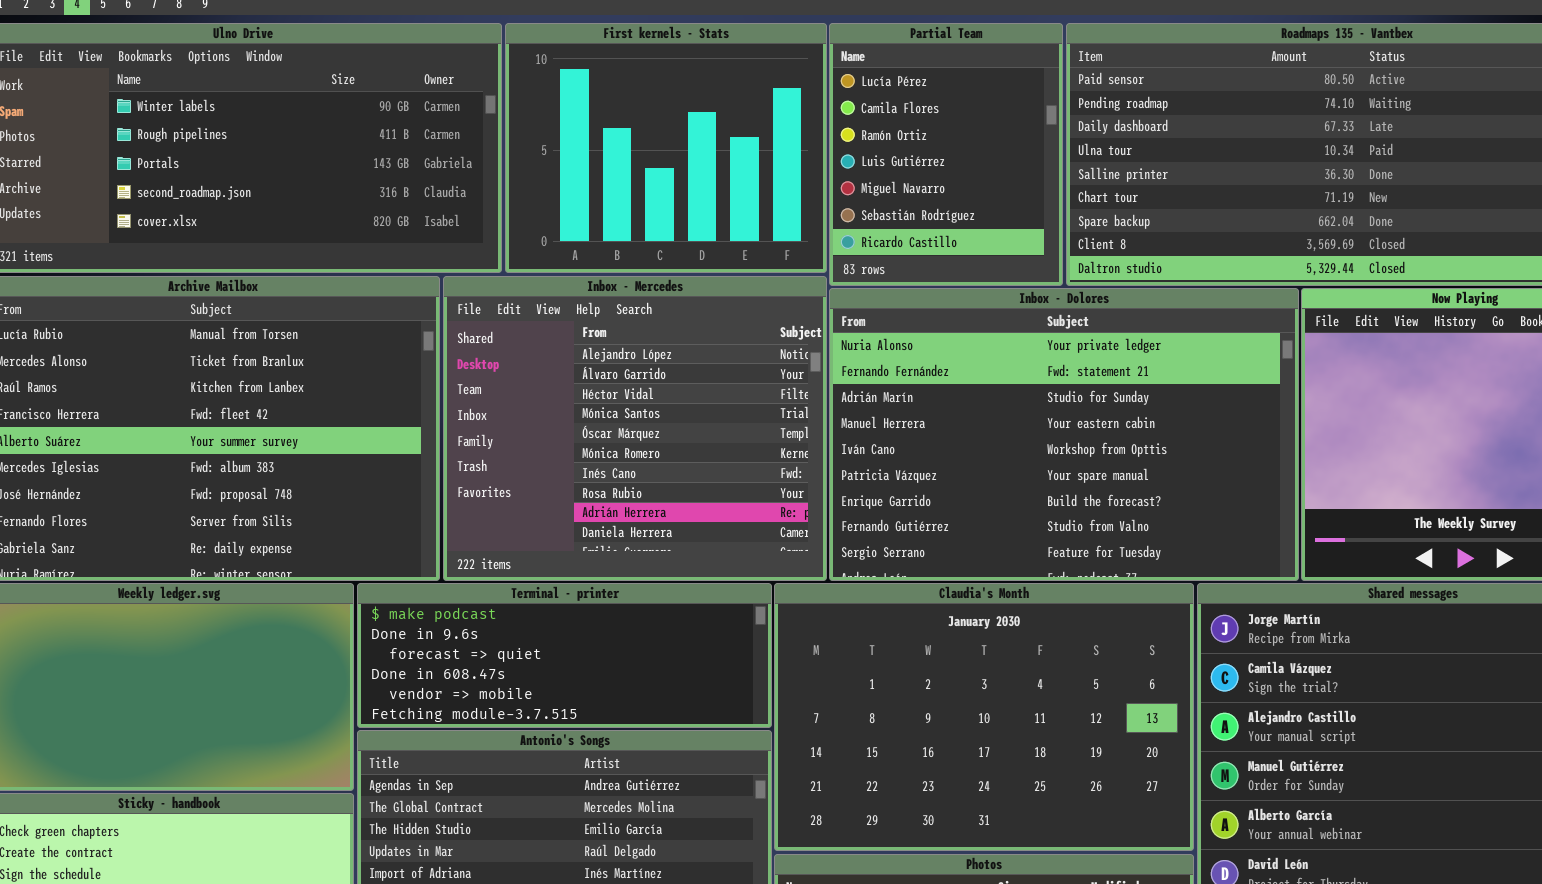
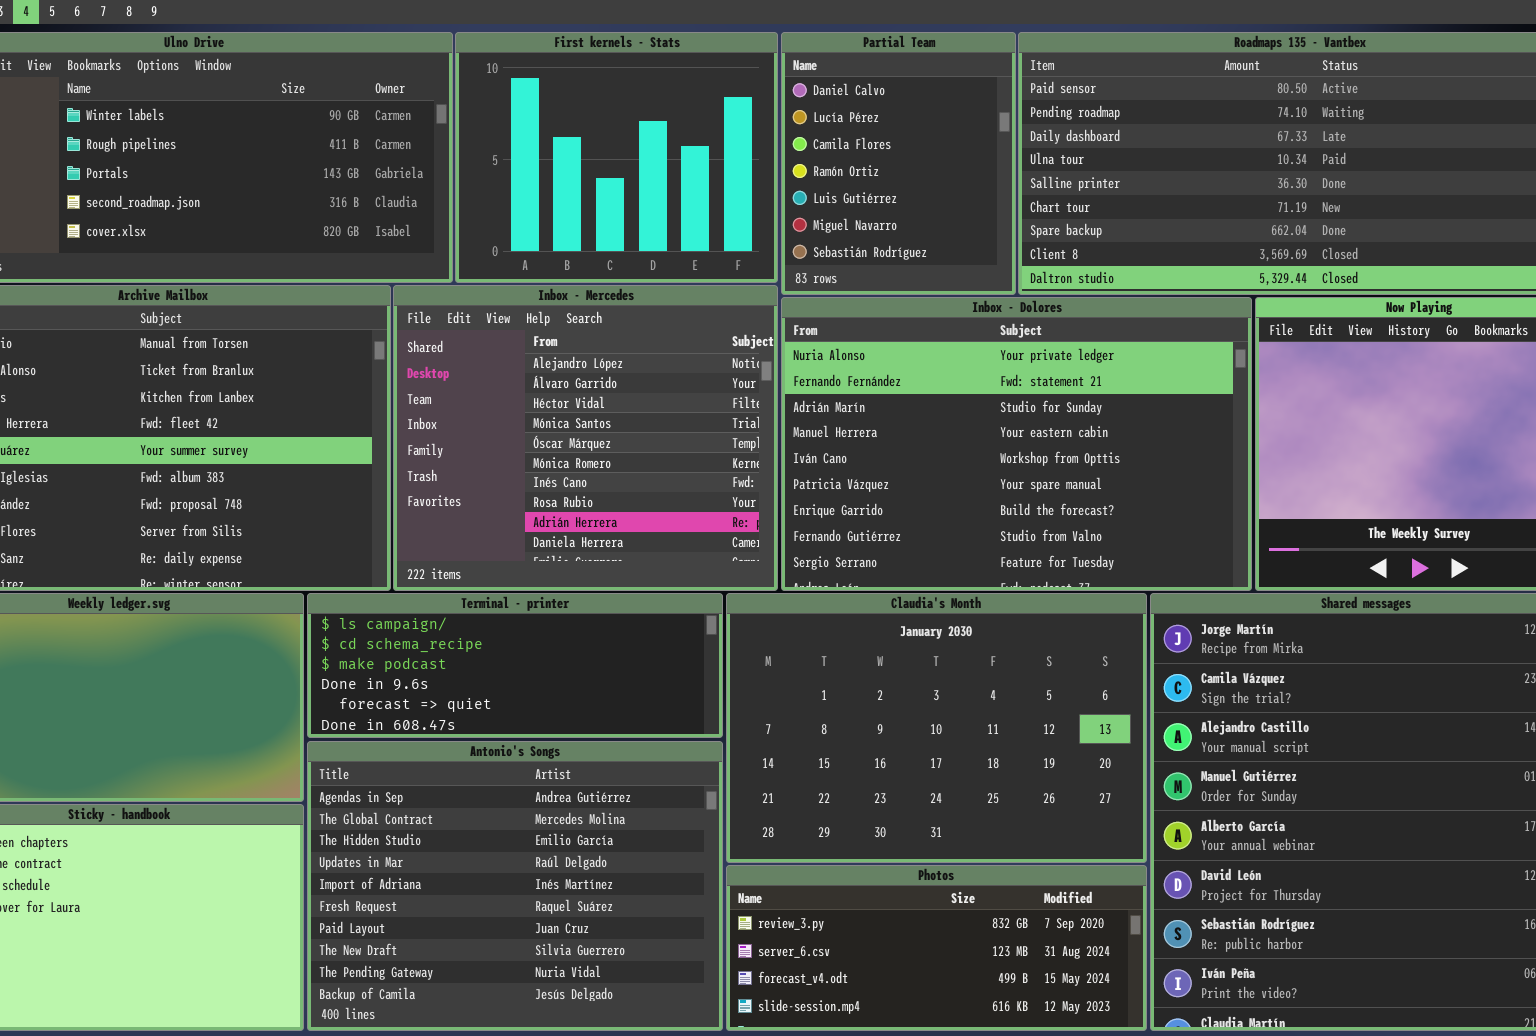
Partial Team: [829,23,1063,286] -> [781,32,1016,295], scrolled up 1 row
Terminal - printer: [357,583,772,728] -> [307,593,723,738], scrolled up 2 rows

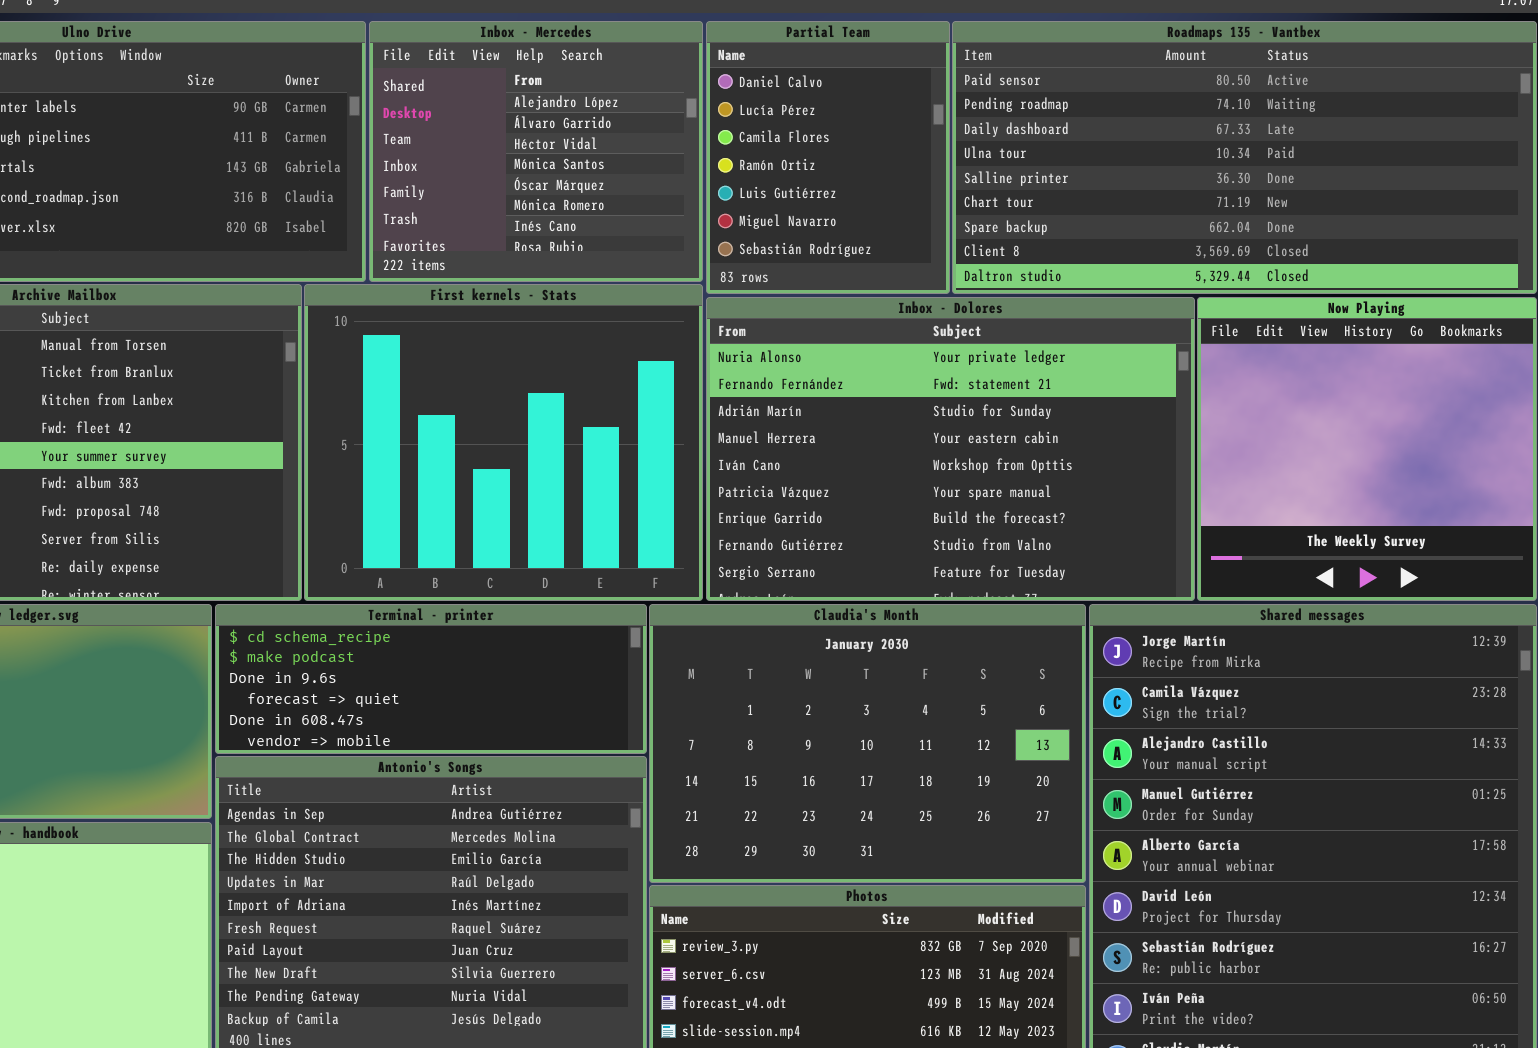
First kernels - Stats: [455,32,778,283] -> [304,284,703,601], moved, resized
Inbox - Mercedes: [393,285,778,591] -> [369,21,703,282], moved, resized
Terminal - printer: [307,593,723,738] -> [215,604,647,754], scrolled down 1 row

